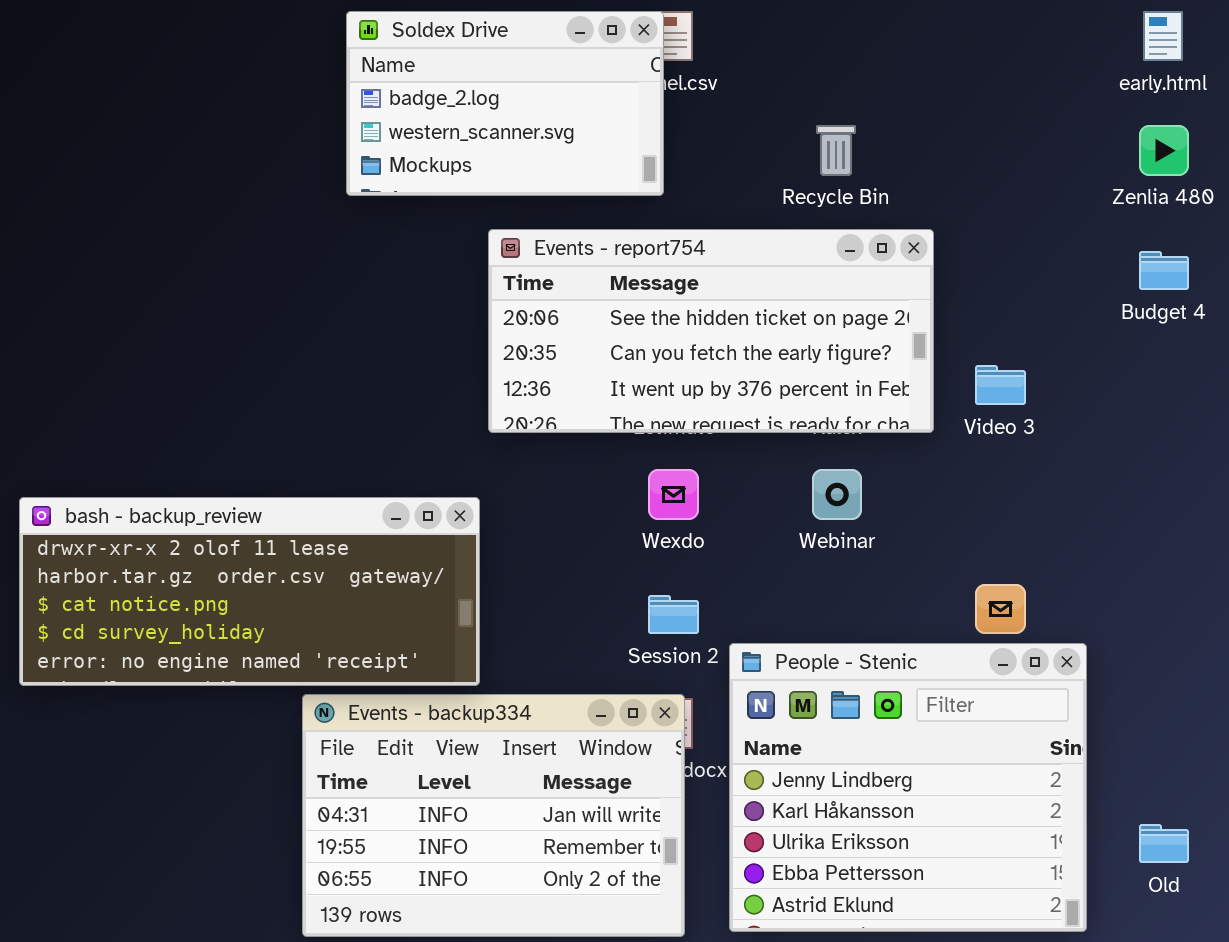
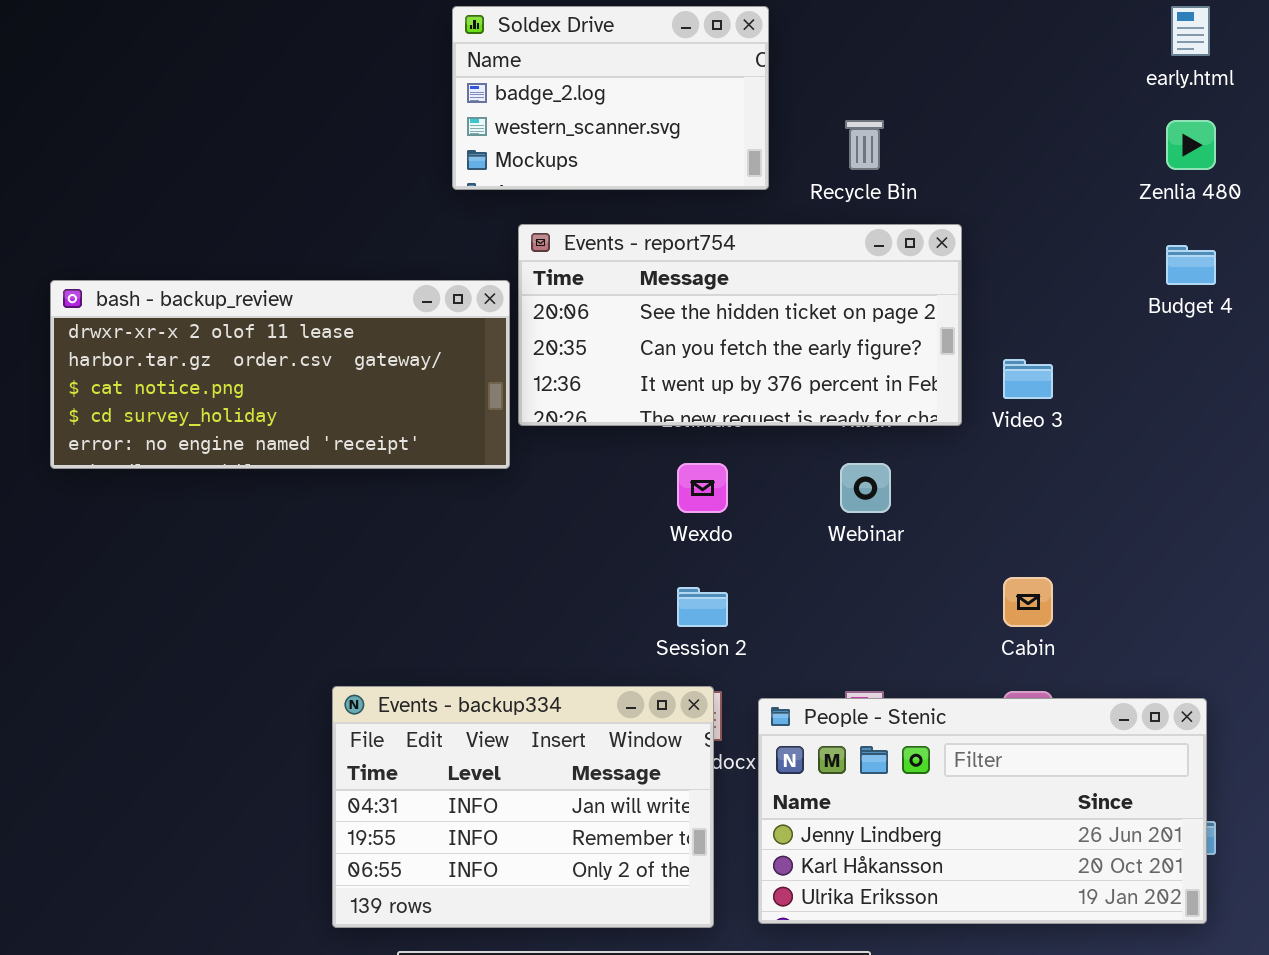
Soldex Drive: [346,11,664,196] -> [452,6,769,190], moved
bash - backup_review: [19,497,480,686] -> [50,280,510,469], moved
People - Stenic: [729,643,1087,932] -> [758,698,1207,924], resized

